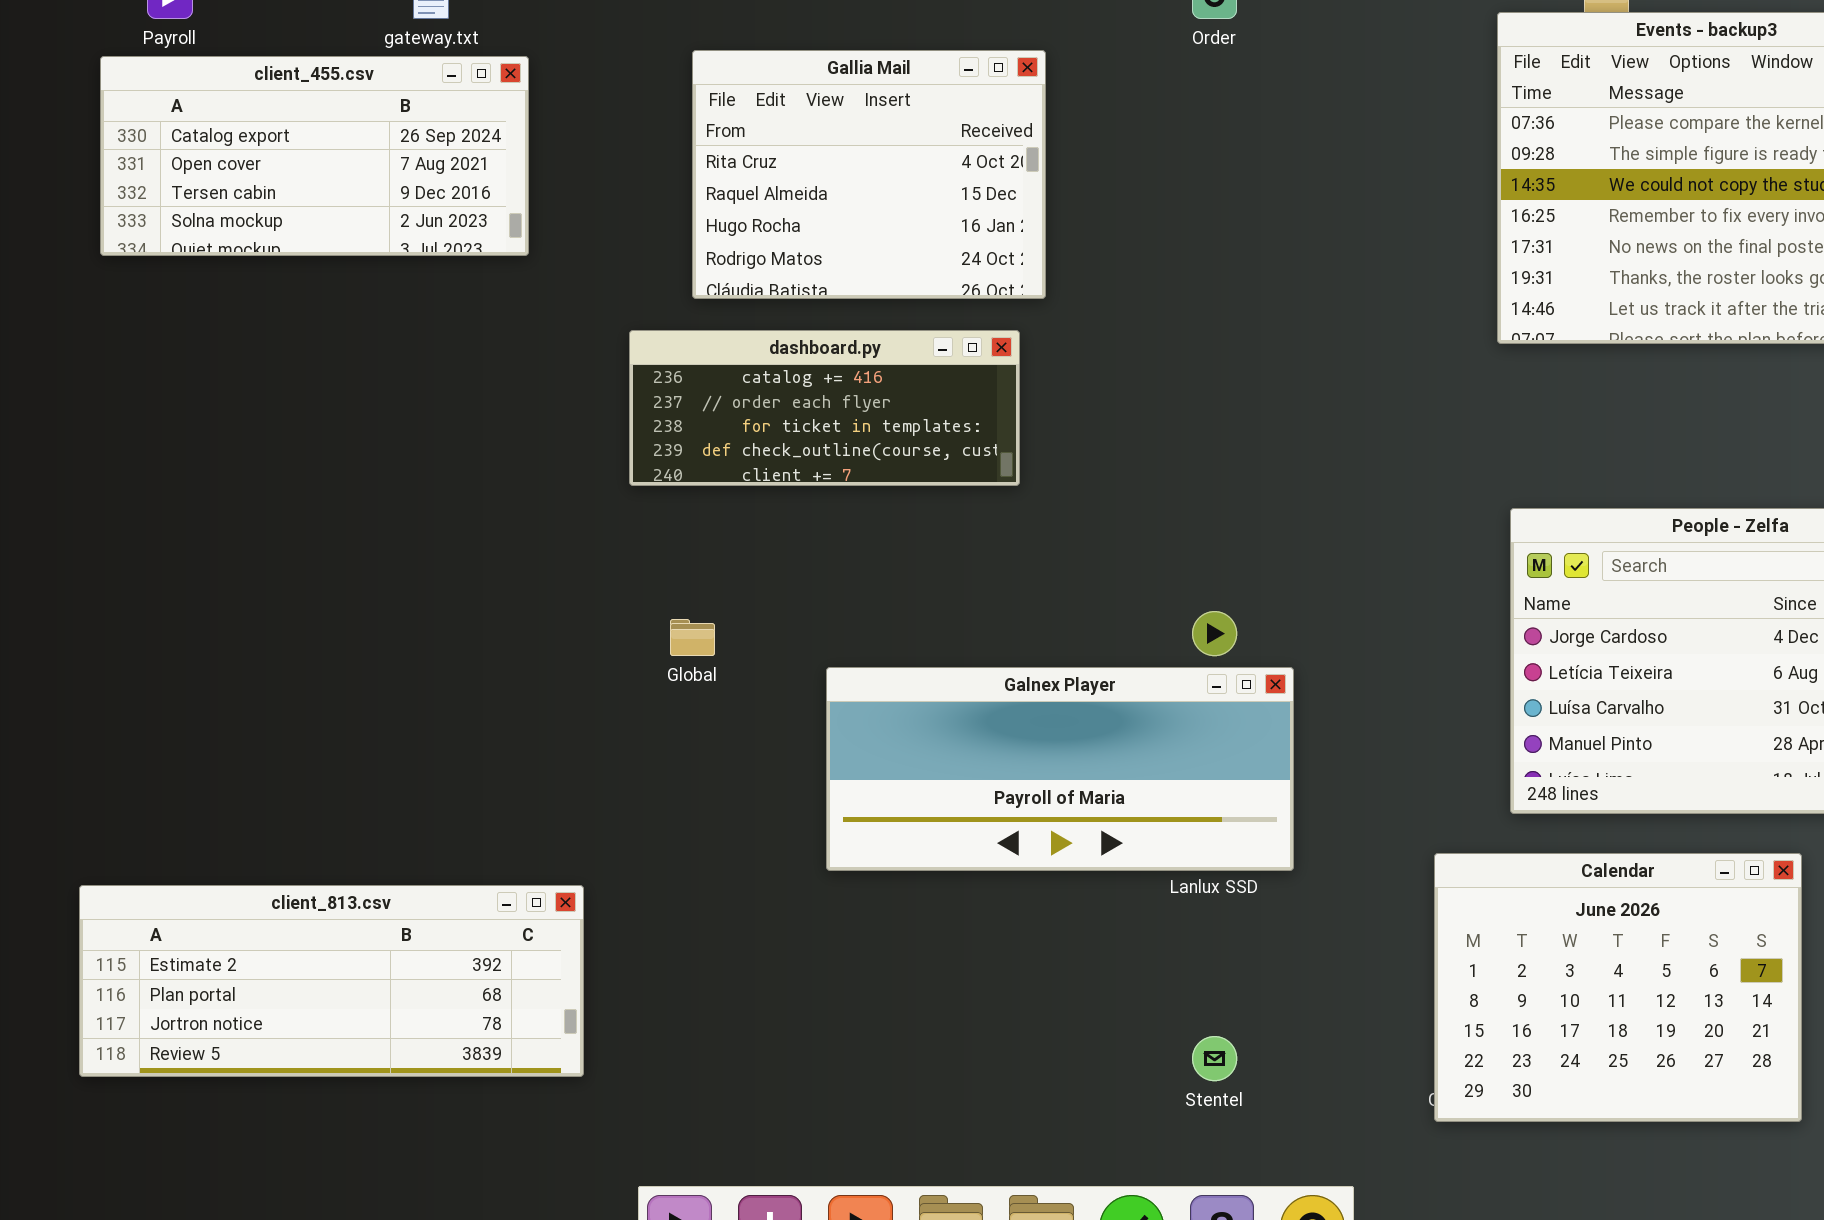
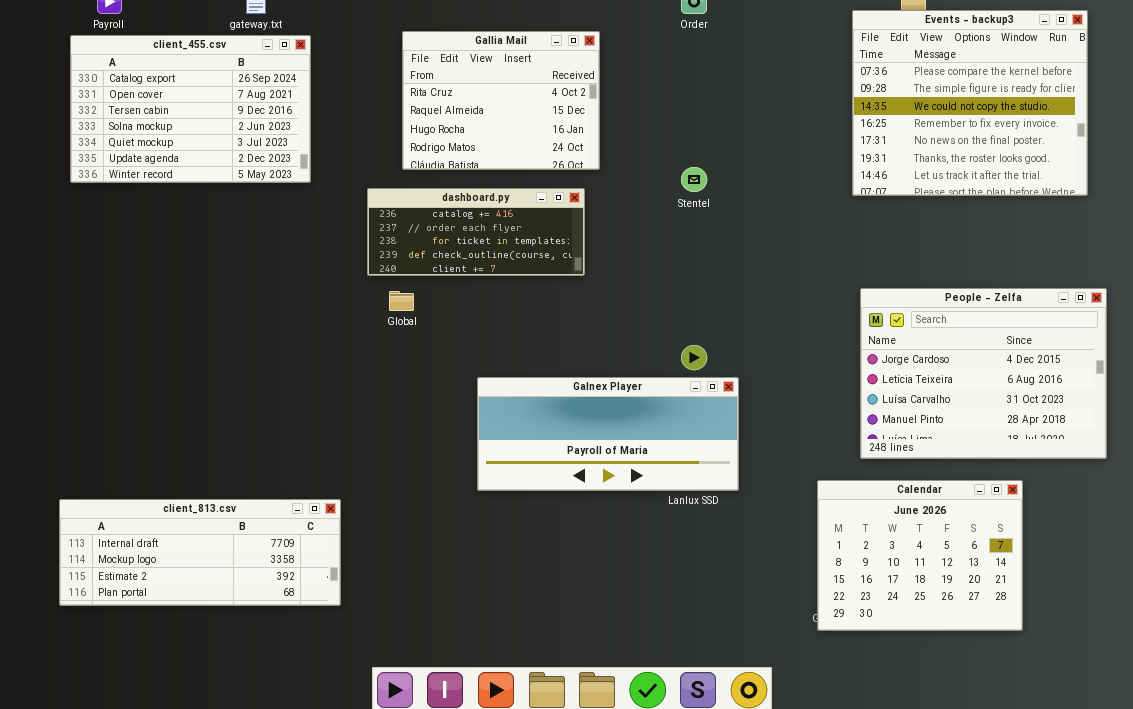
client_455.csv: [100,56,529,256] -> [70,35,311,183], resized
Global: [670,619,715,656] -> [389,291,414,311], moved
client_813.csv: [79,885,584,1077] -> [59,499,341,606], scrolled up 2 rows
Stentel: [1192,1036,1237,1081] -> [681,167,707,192], moved

